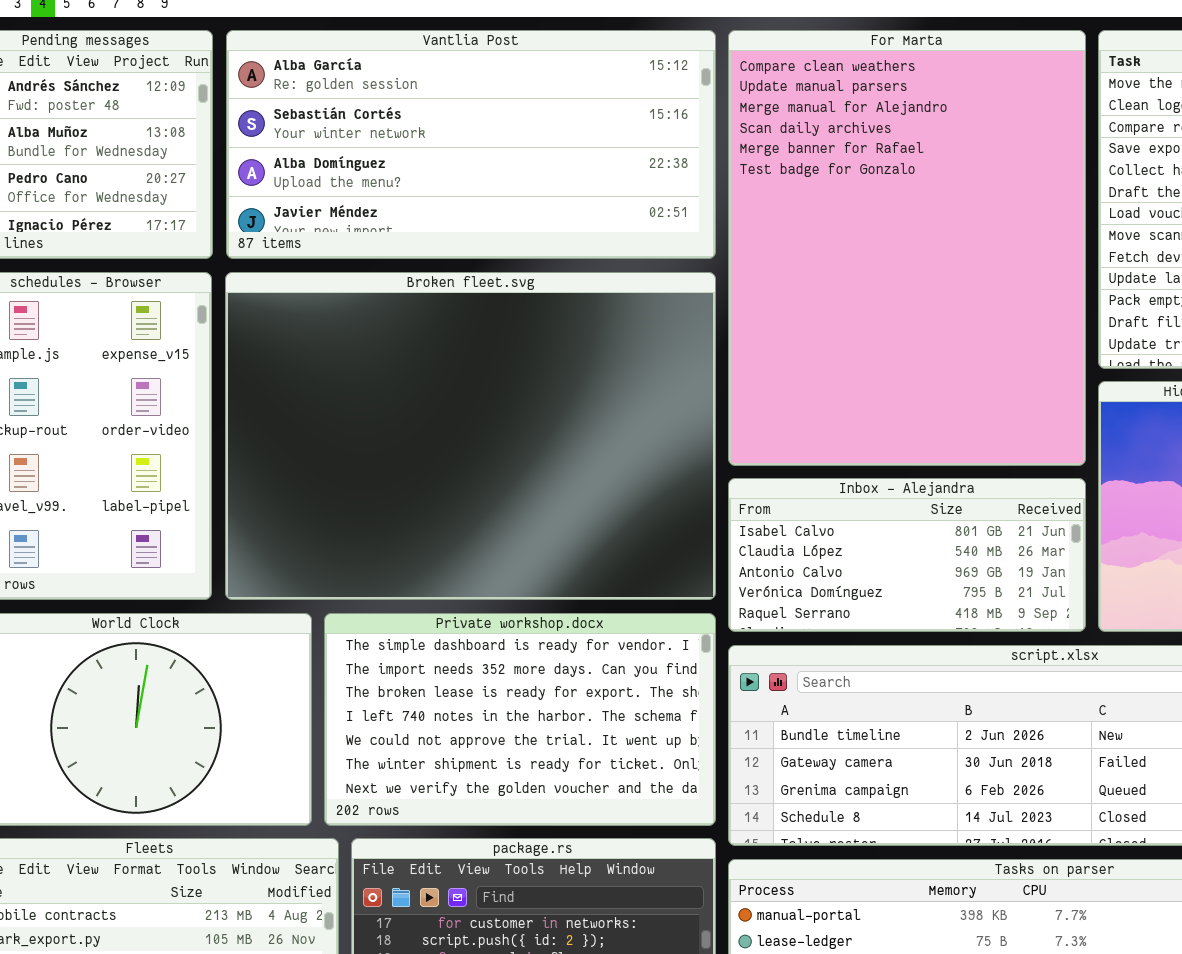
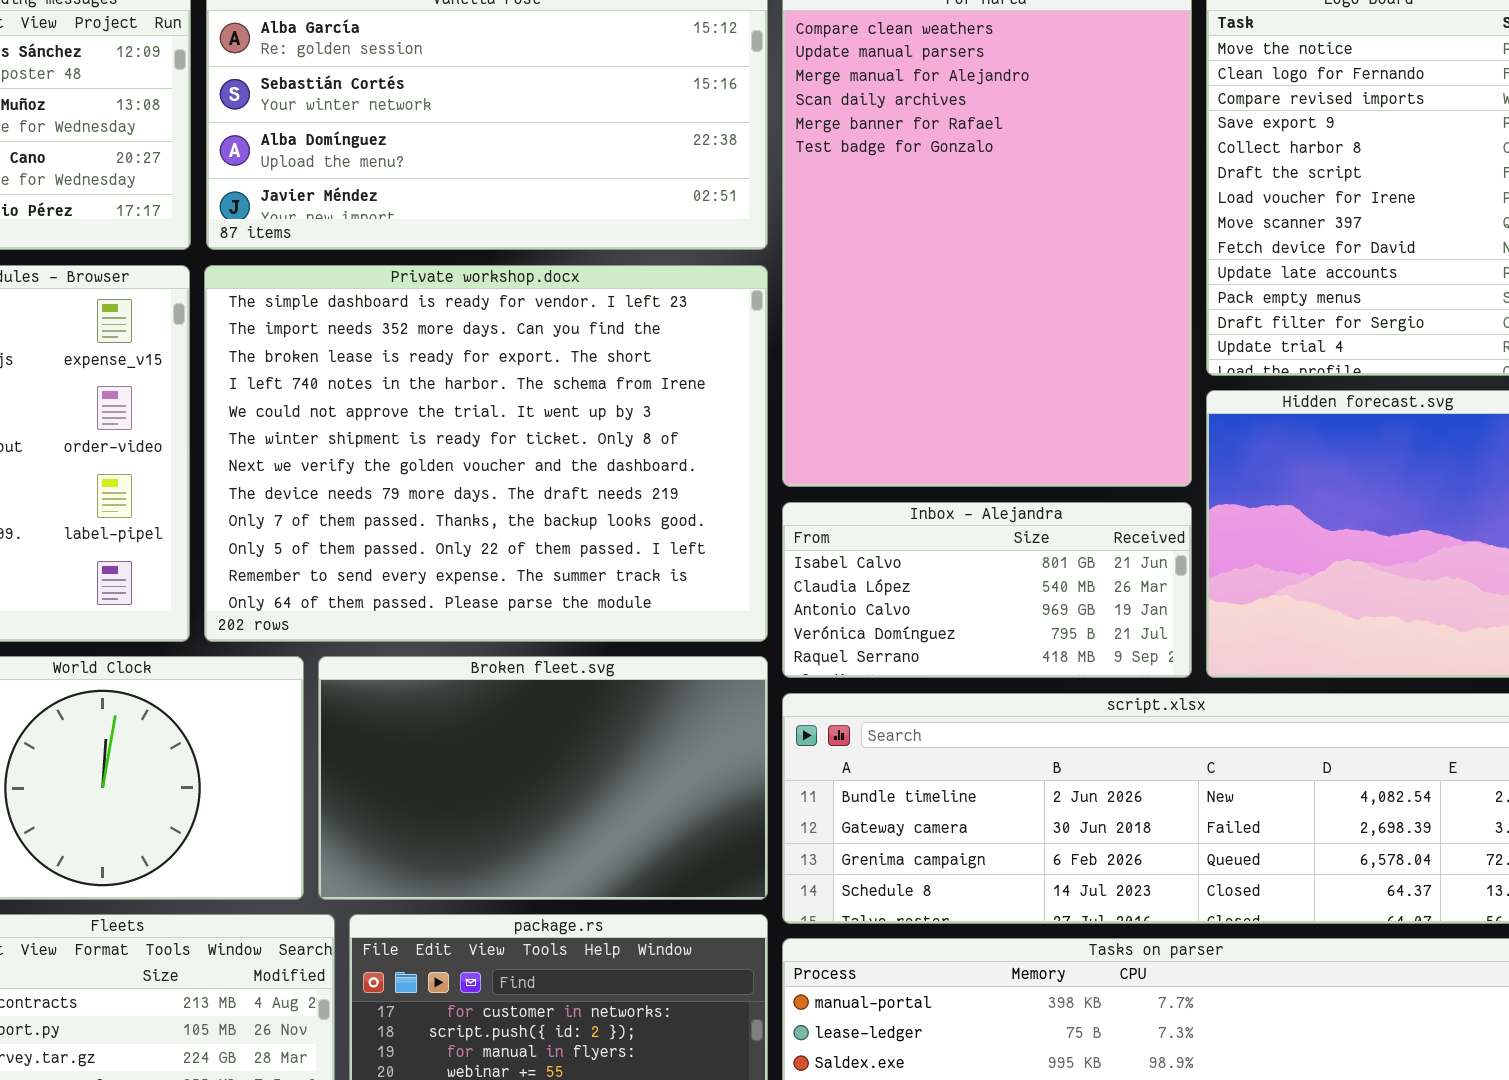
Broken fleet.svg: [225,272,716,600] -> [318,656,768,900], moved, resized
Private workshop.docx: [324,613,716,826] -> [204,265,768,642], moved, resized

